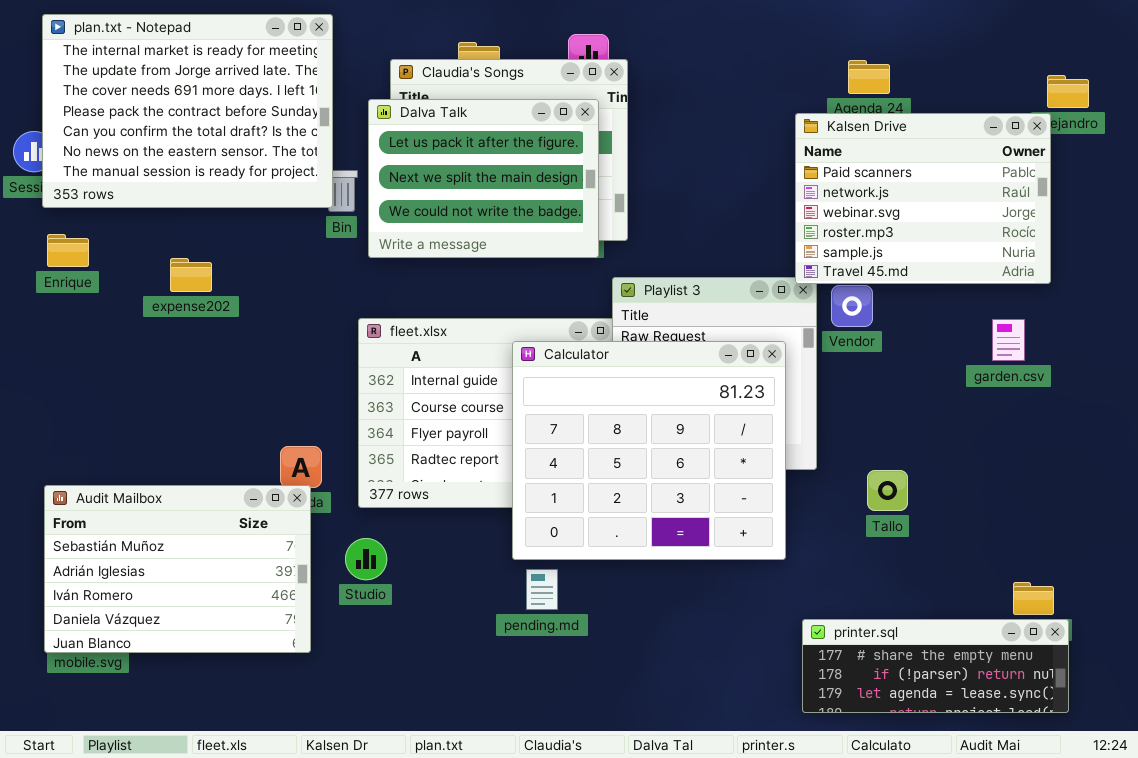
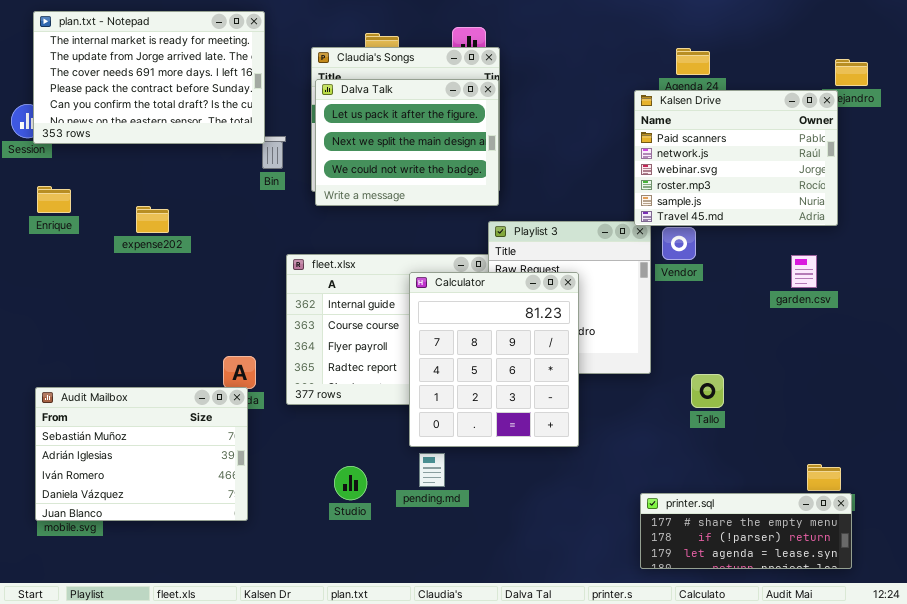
plan.txt - Notepad: [42,14,333,208] -> [33,11,265,144], resized
Dalva Talk: [368,99,599,258] -> [315,79,499,206], moved
Calculator: [512,341,786,560] -> [409,272,579,447], resized
Studio: [345,538,387,580] -> [334,466,367,500], moved

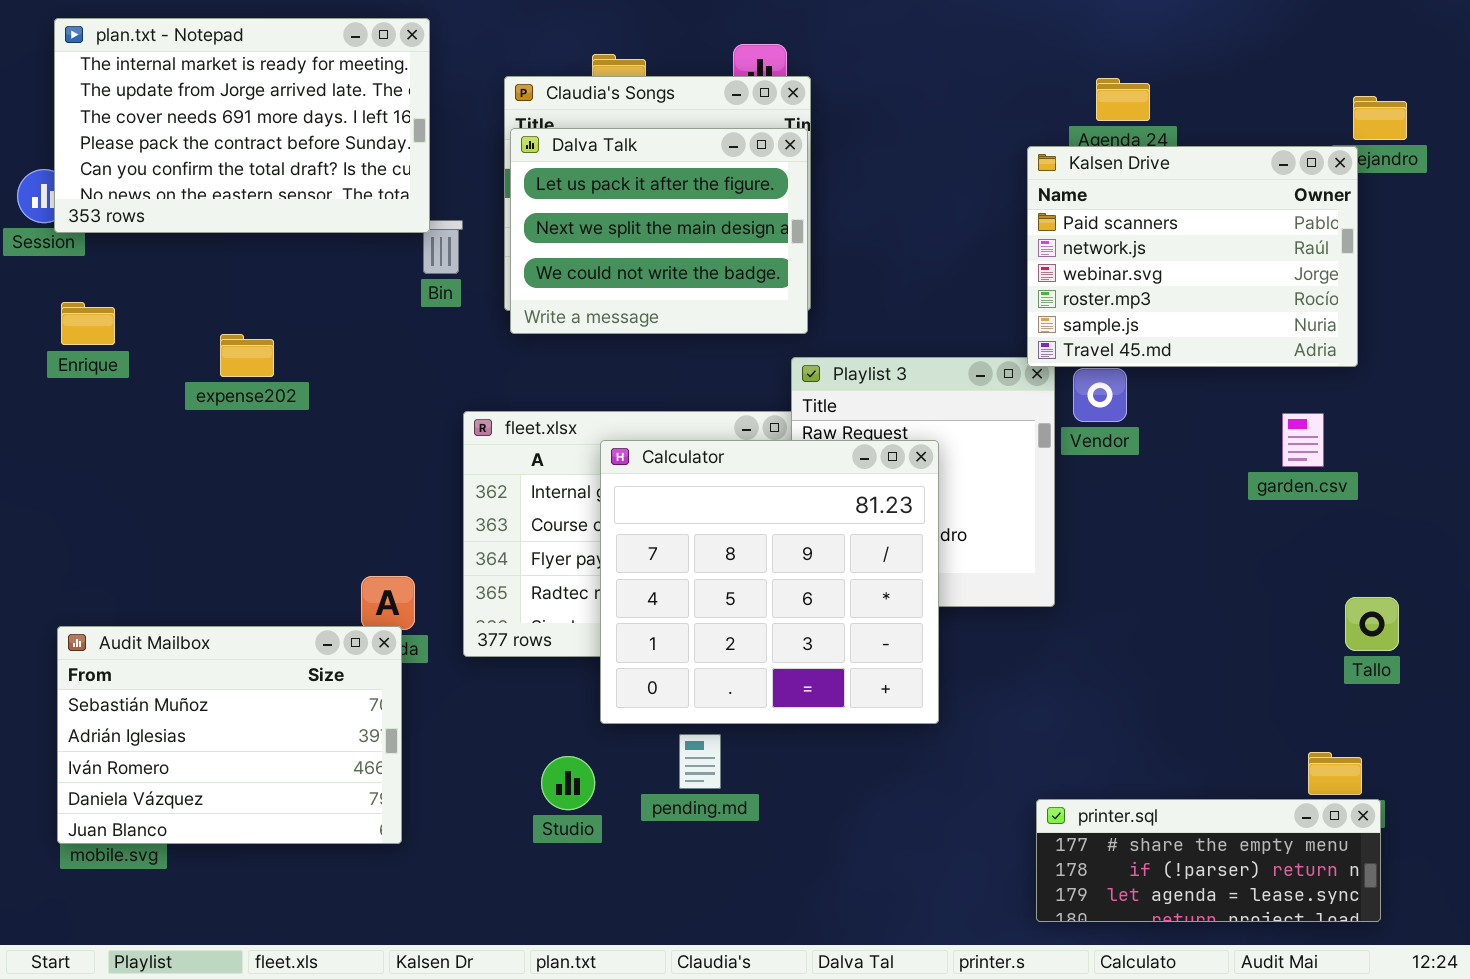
Calculator: [409,272,579,447] -> [600,440,939,724], resized
Tallo: [691,374,724,408] -> [1345,597,1399,651], moved

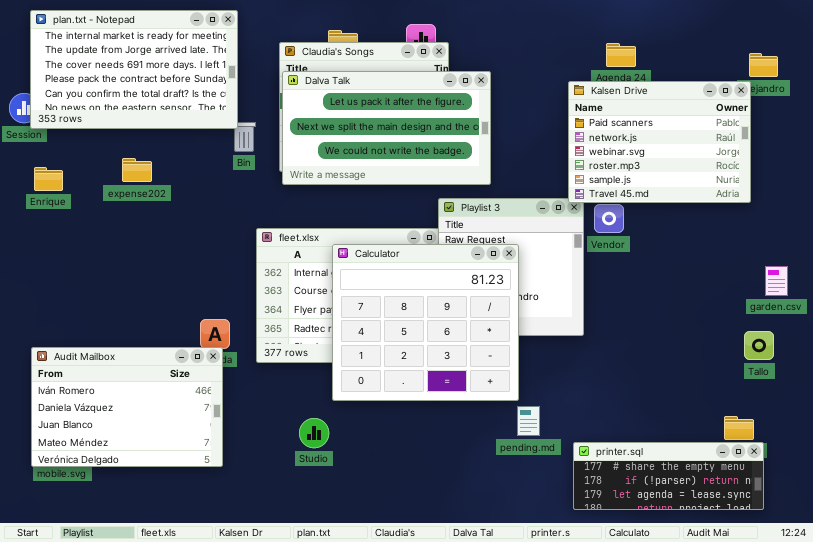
Dalva Talk: [510,128,808,334] -> [282,71,491,185], resized
expense202: [220,334,274,377] -> [122,158,152,182], moved
garden.csv: [1282,413,1324,467] -> [765,266,788,296], moved
Audit Mailbox: [57,626,402,844] -> [31,347,223,467], scrolled down 2 rows
pending.md: [679,734,721,789] -> [517,406,540,436], moved

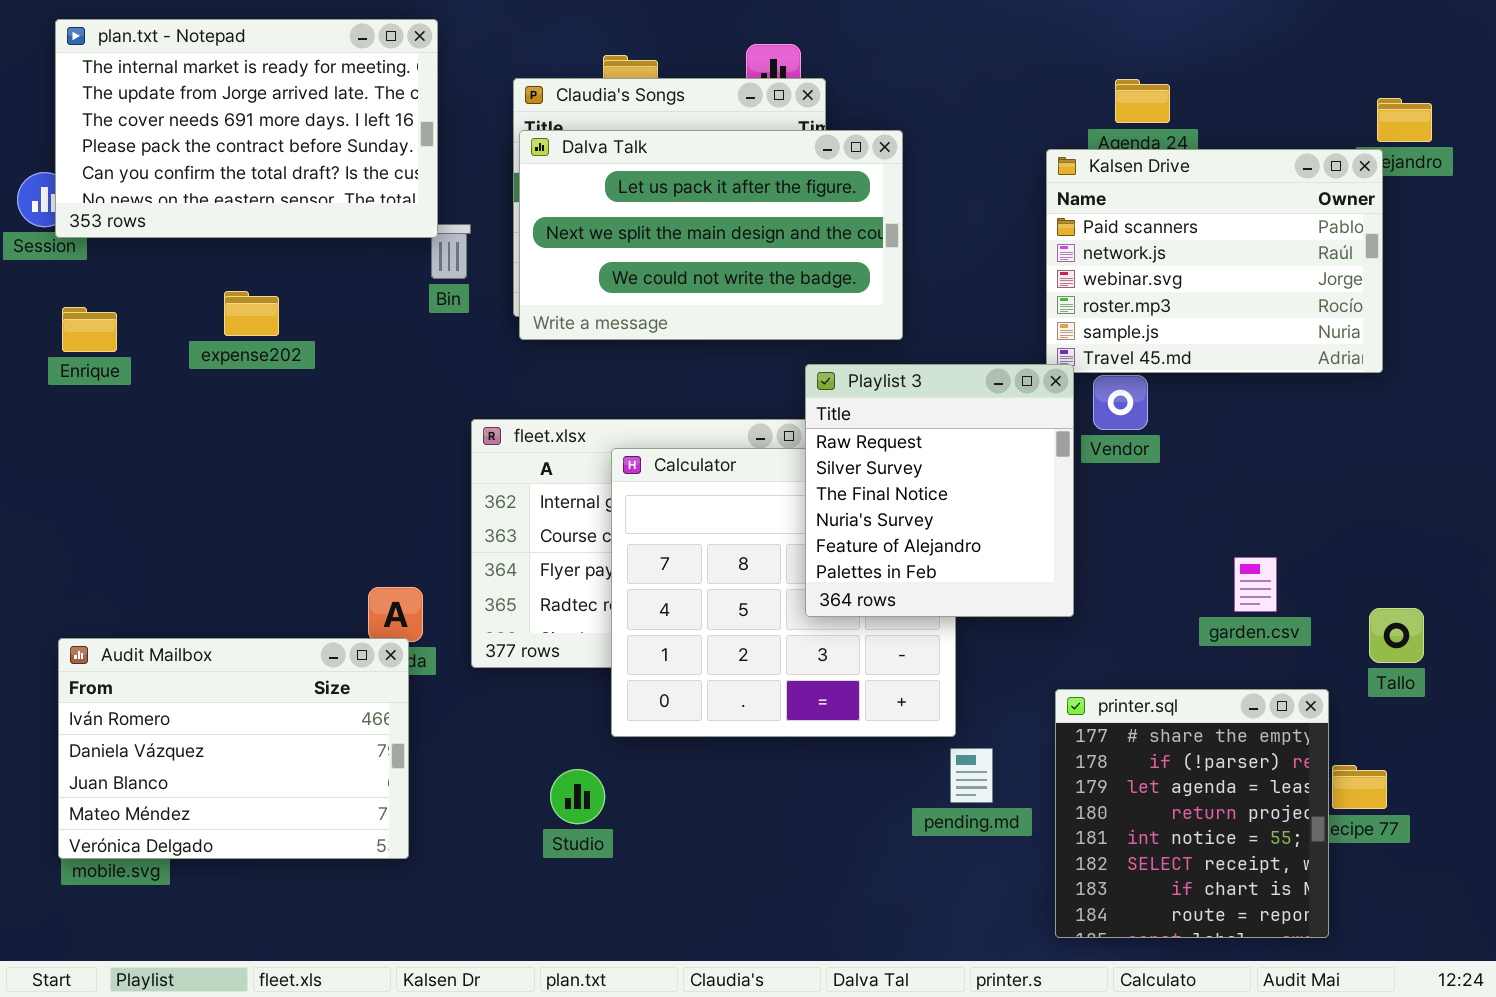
Playlist 3: [438,198,584,336] -> [805,364,1074,617], raised
garden.csv: [765,266,788,296] -> [1234,557,1277,612], moved
printer.sql: [573,442,764,510] -> [1055,689,1329,938], resized

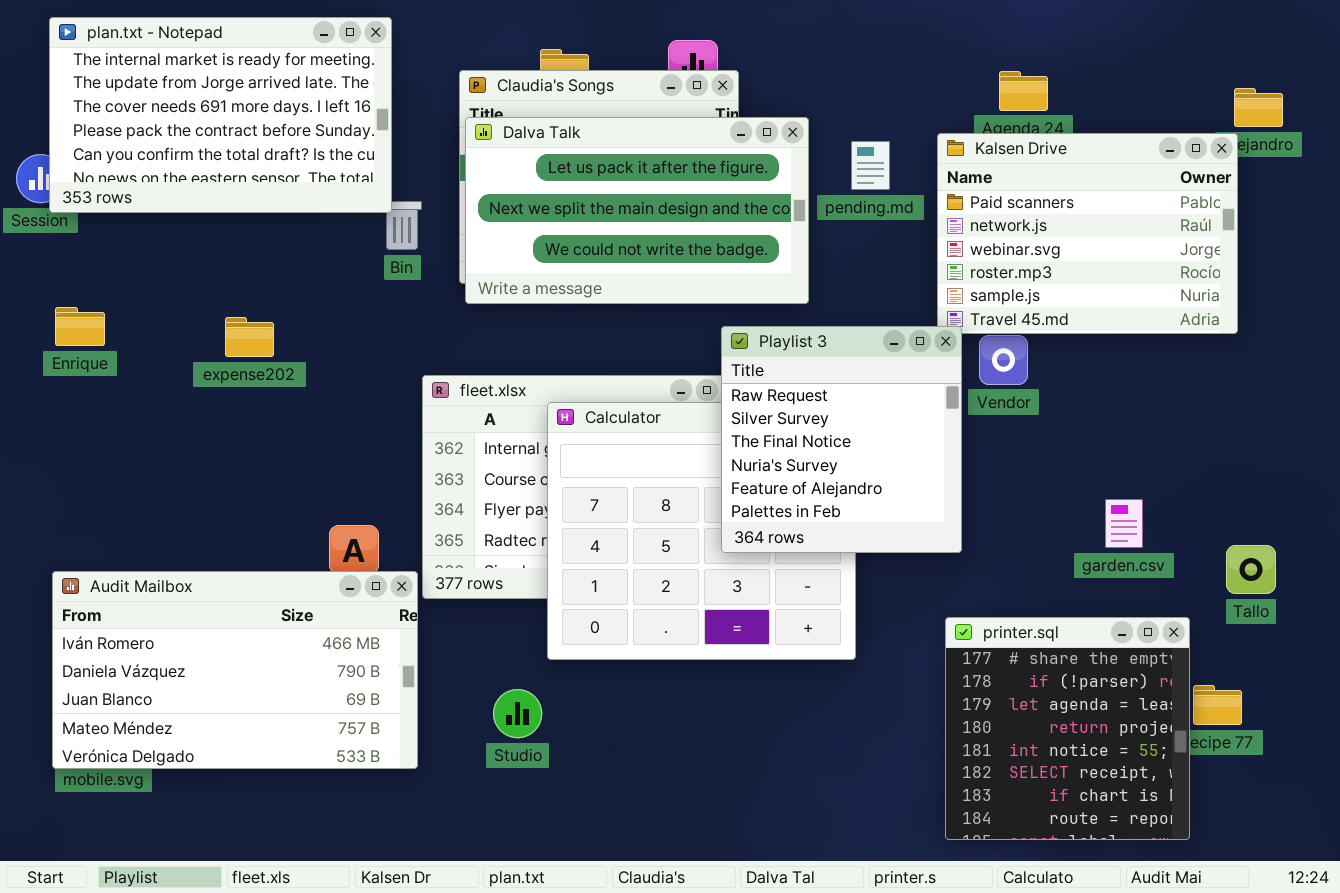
expense202: [224,291,279,336] -> [225,317,274,357], moved
Enrique: [62,307,117,352] -> [55,307,105,346], moved
Audit Mailbox: [58,638,409,859] -> [52,571,418,769], resized
pending.md: [950,748,993,803] -> [851,141,890,190], moved

